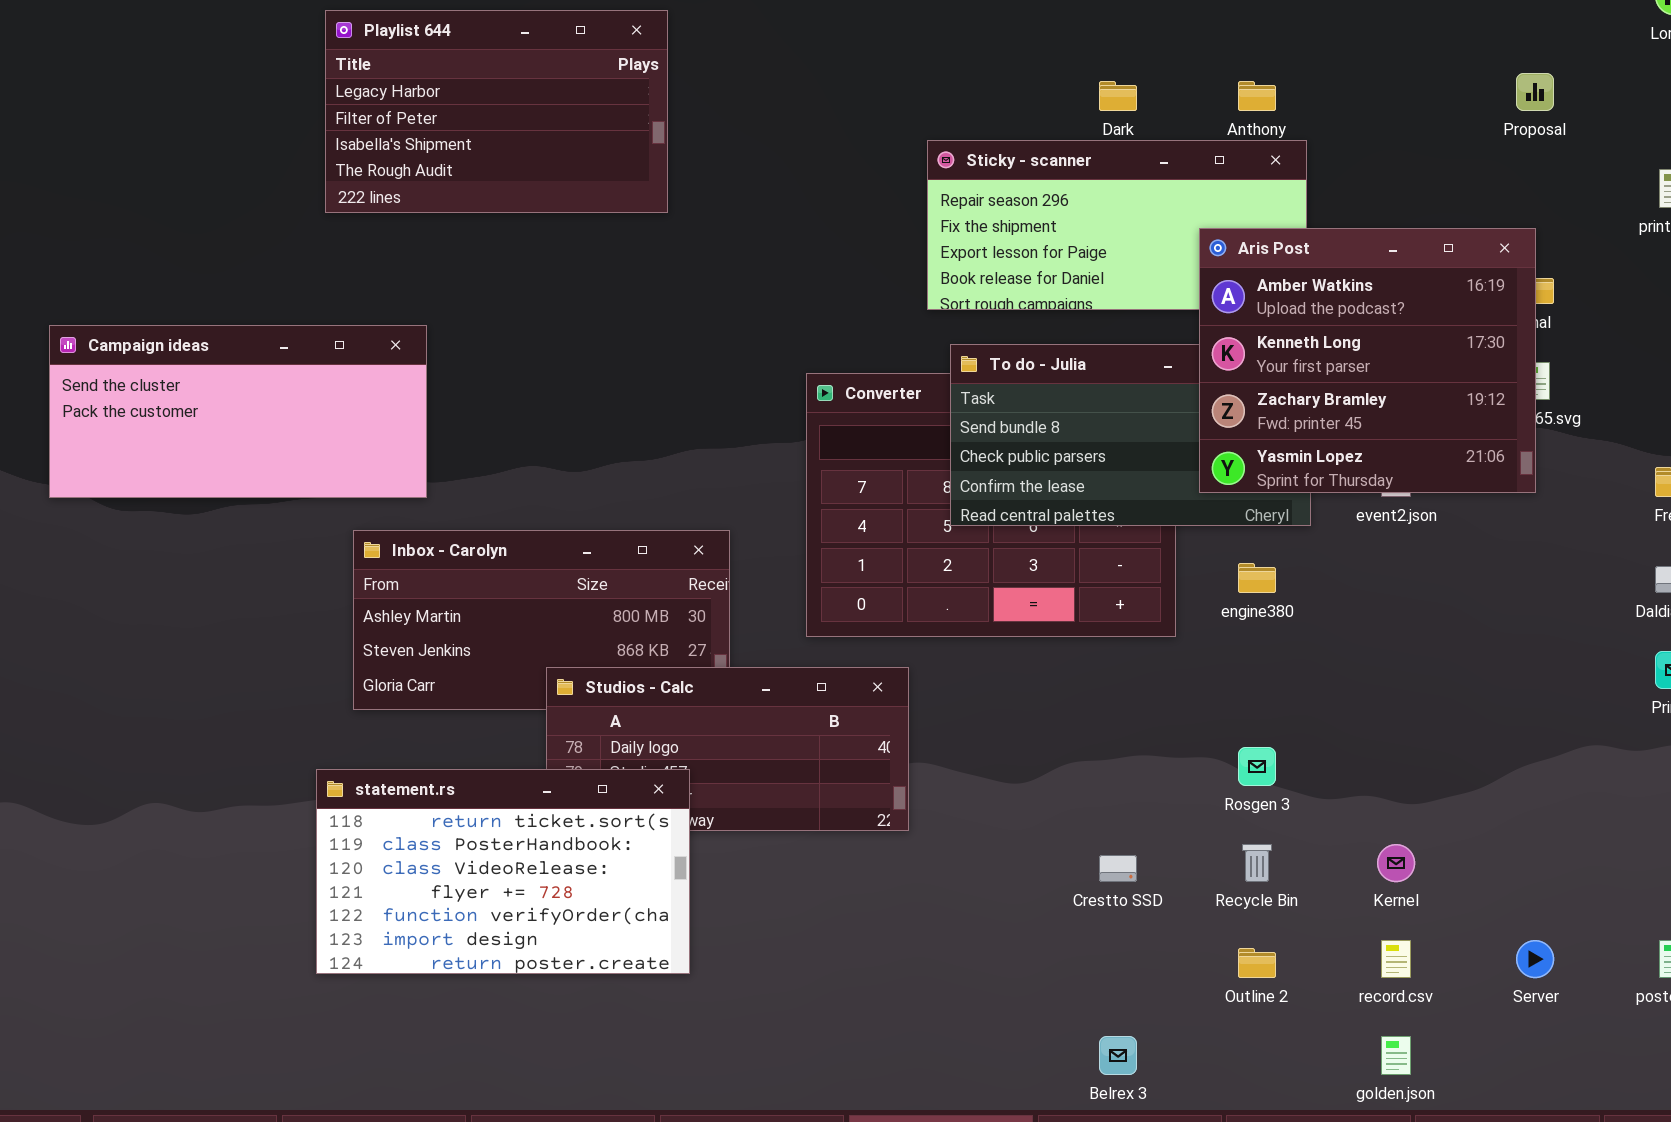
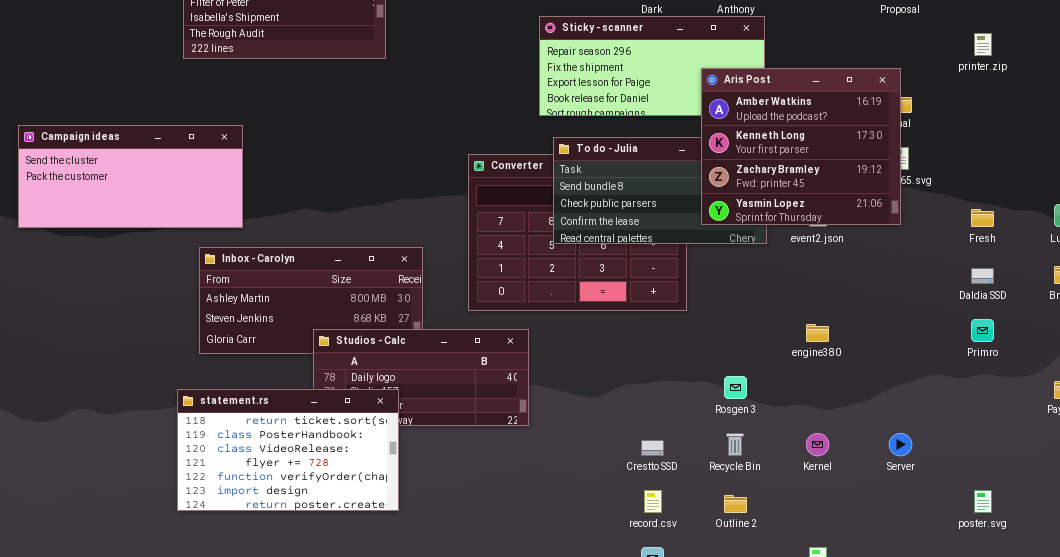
engine380: [1238,563,1276,593] -> [806,324,829,342], moved
record.csv: [1381,940,1411,978] -> [644,490,662,513], moved
Server: [1516,940,1554,978] -> [889,433,912,456], moved

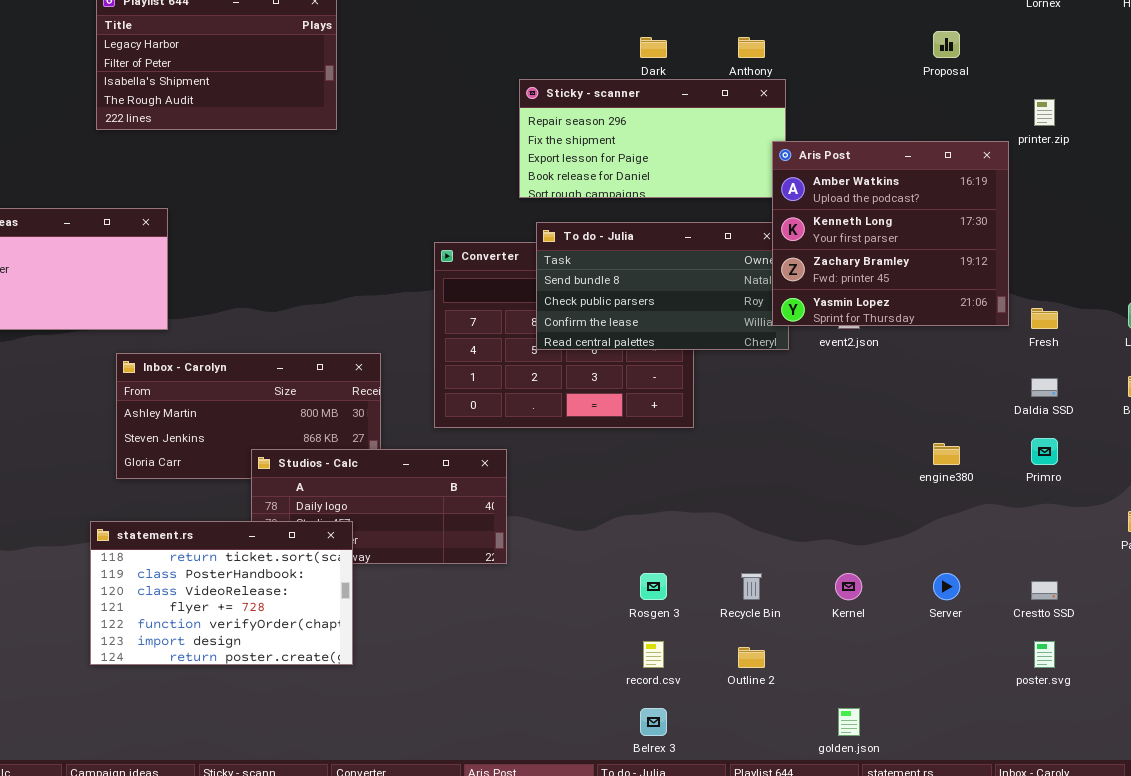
Aris Post: [701,68,901,225] -> [772,141,1009,326], moved
engine380: [806,324,829,342] -> [933,443,960,465], moved
Rosgen 3: [724,376,747,399] -> [640,573,667,600], moved
Crestto SSD: [641,440,664,456] -> [1031,581,1058,600], moved

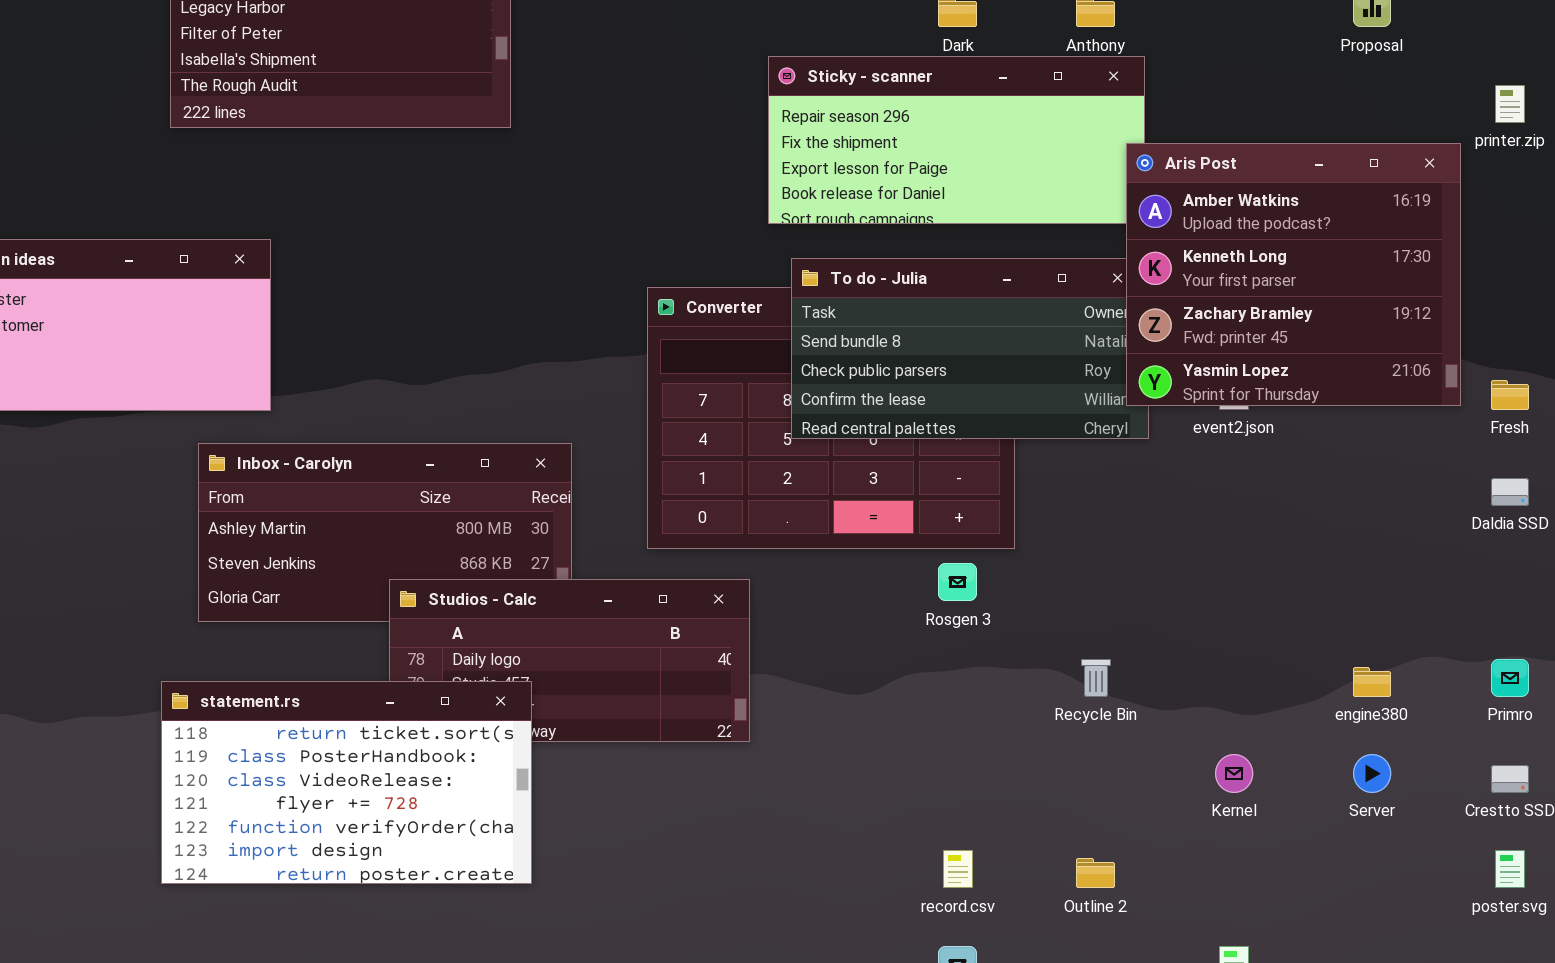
Primro: [1031,438,1058,465] -> [1491,659,1529,697], moved
engine380: [933,443,960,465] -> [1353,667,1391,697], moved
Rosgen 3: [640,573,667,600] -> [938,563,977,601], moved
Recycle Bin: [741,573,762,600] -> [1081,659,1111,697], moved

